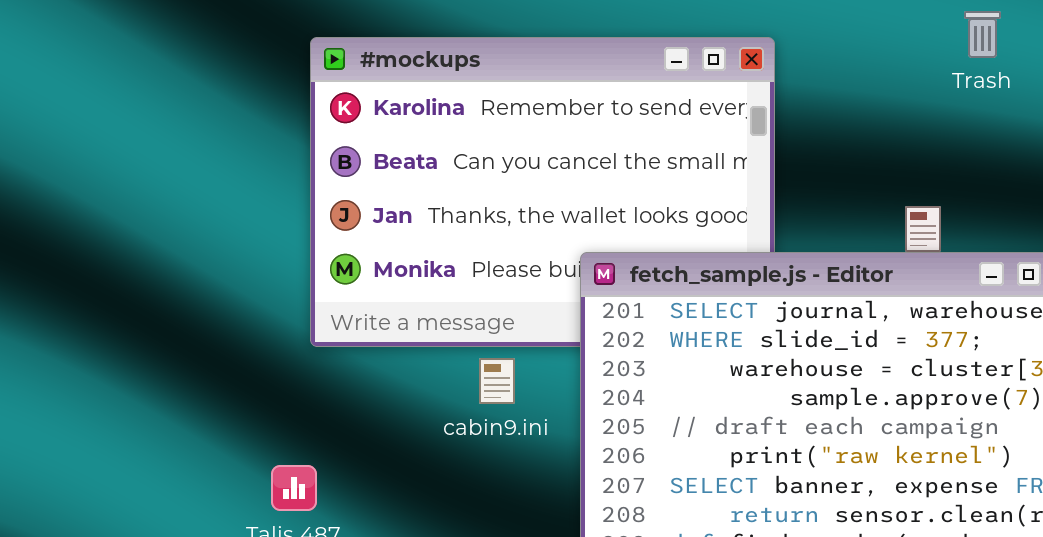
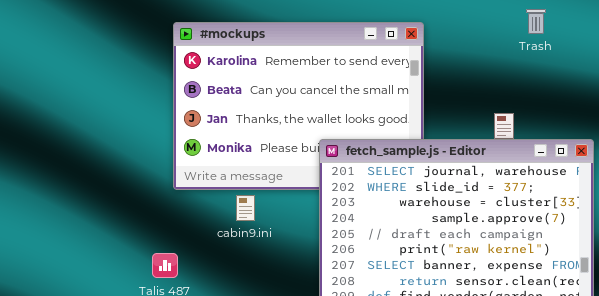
cabin9.ini: [479,358,515,404] -> [236,195,255,221], moved

